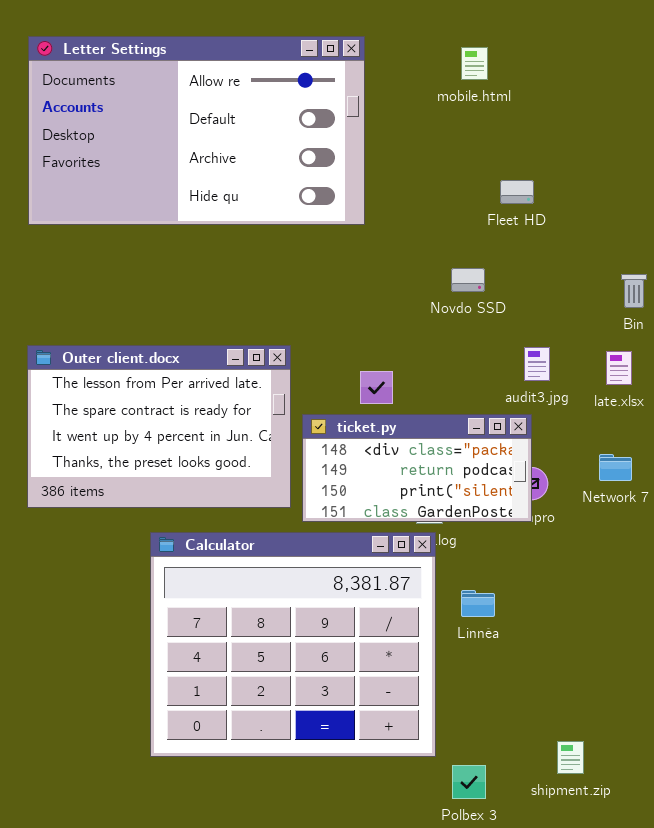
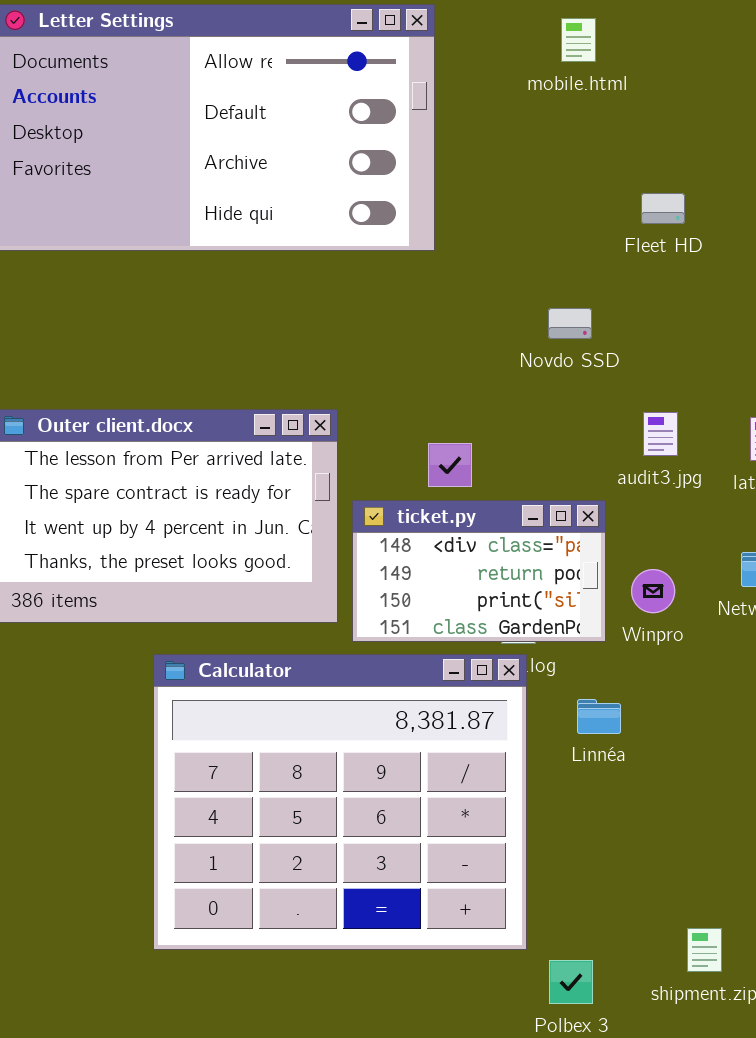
Fleet HD: [500,180,534,204] -> [641,193,685,224], moved
ticket.py: [302,414,532,522] -> [352,500,606,642], resized
Linnéa: [461,590,495,617] -> [577,699,621,734], moved

